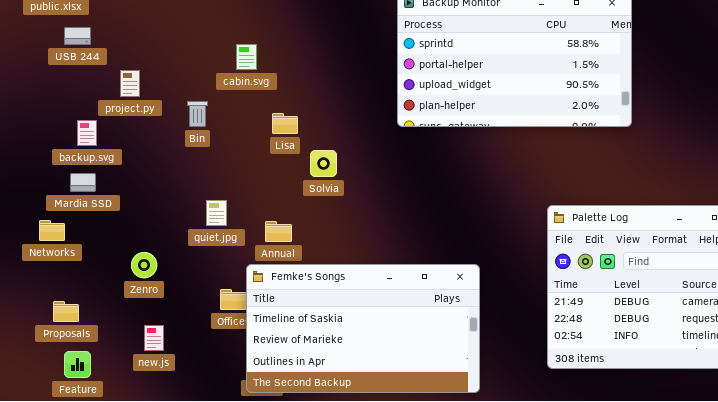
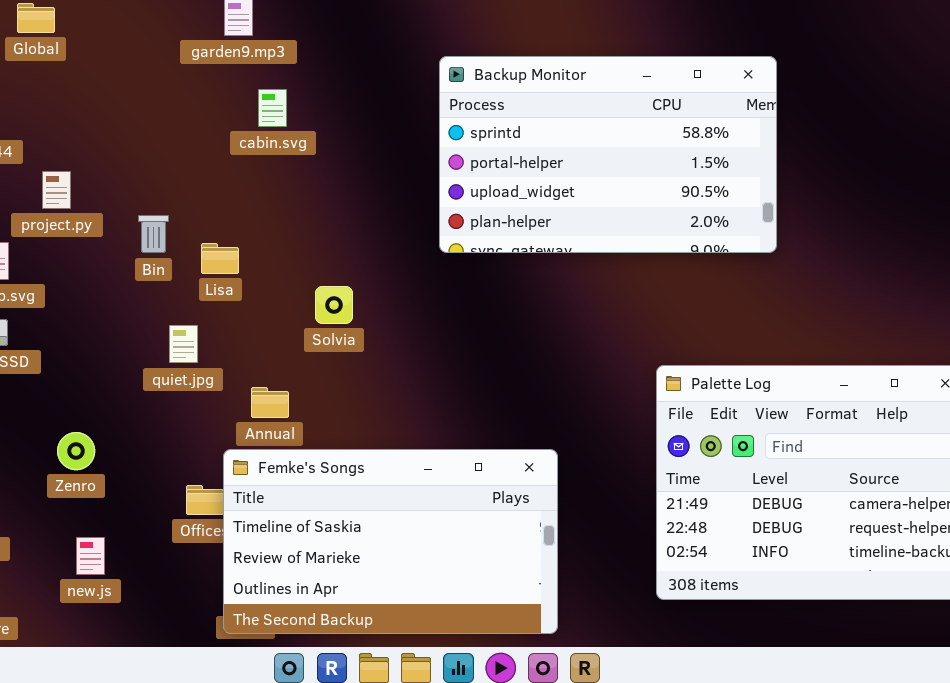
cabin.svg: [236,44,257,70] -> [258,89,287,127], moved
Lisa: [272,113,298,134] -> [201,243,239,274], moved
quiet.jpg: [206,200,227,226] -> [169,325,198,363], moved

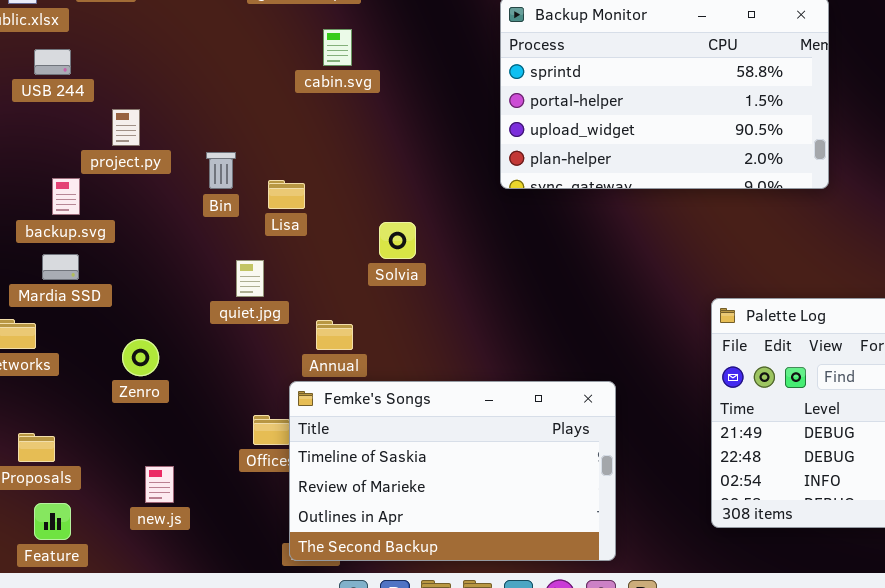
Zenro: [57,432,95,470] -> [122,339,159,376], moved

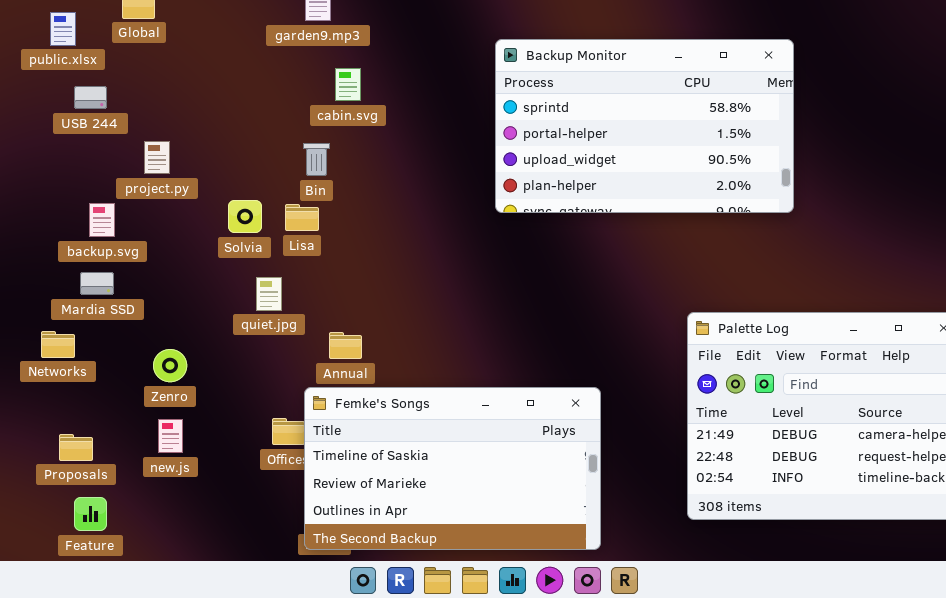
Bin: [206,152,236,189] -> [303,143,330,176], moved
Solvia: [379,222,416,259] -> [228,200,262,233], moved
new.js: [145,466,174,503] -> [158,419,183,453], moved

